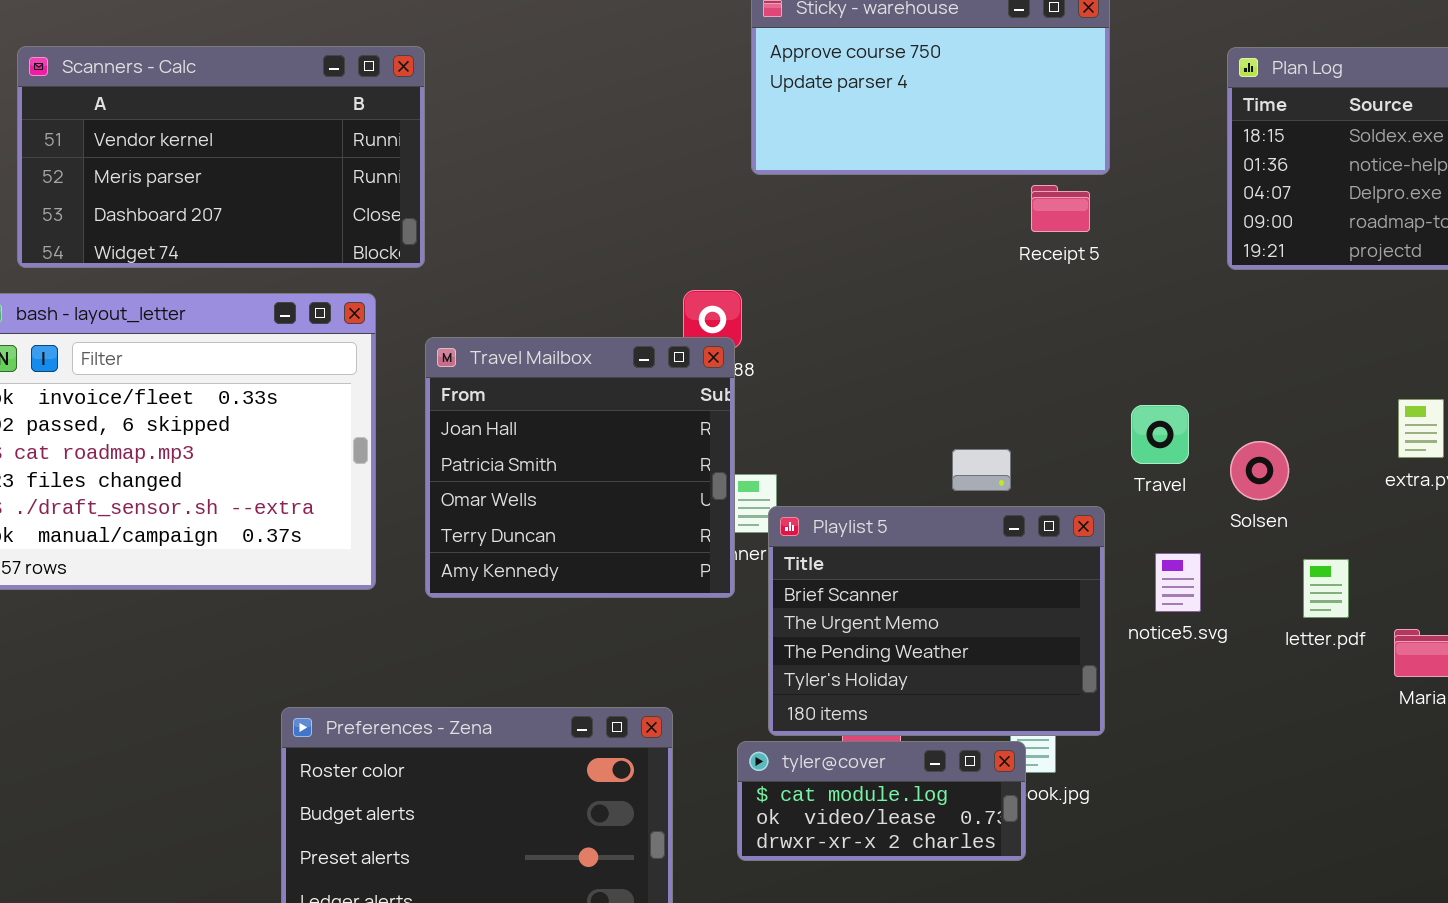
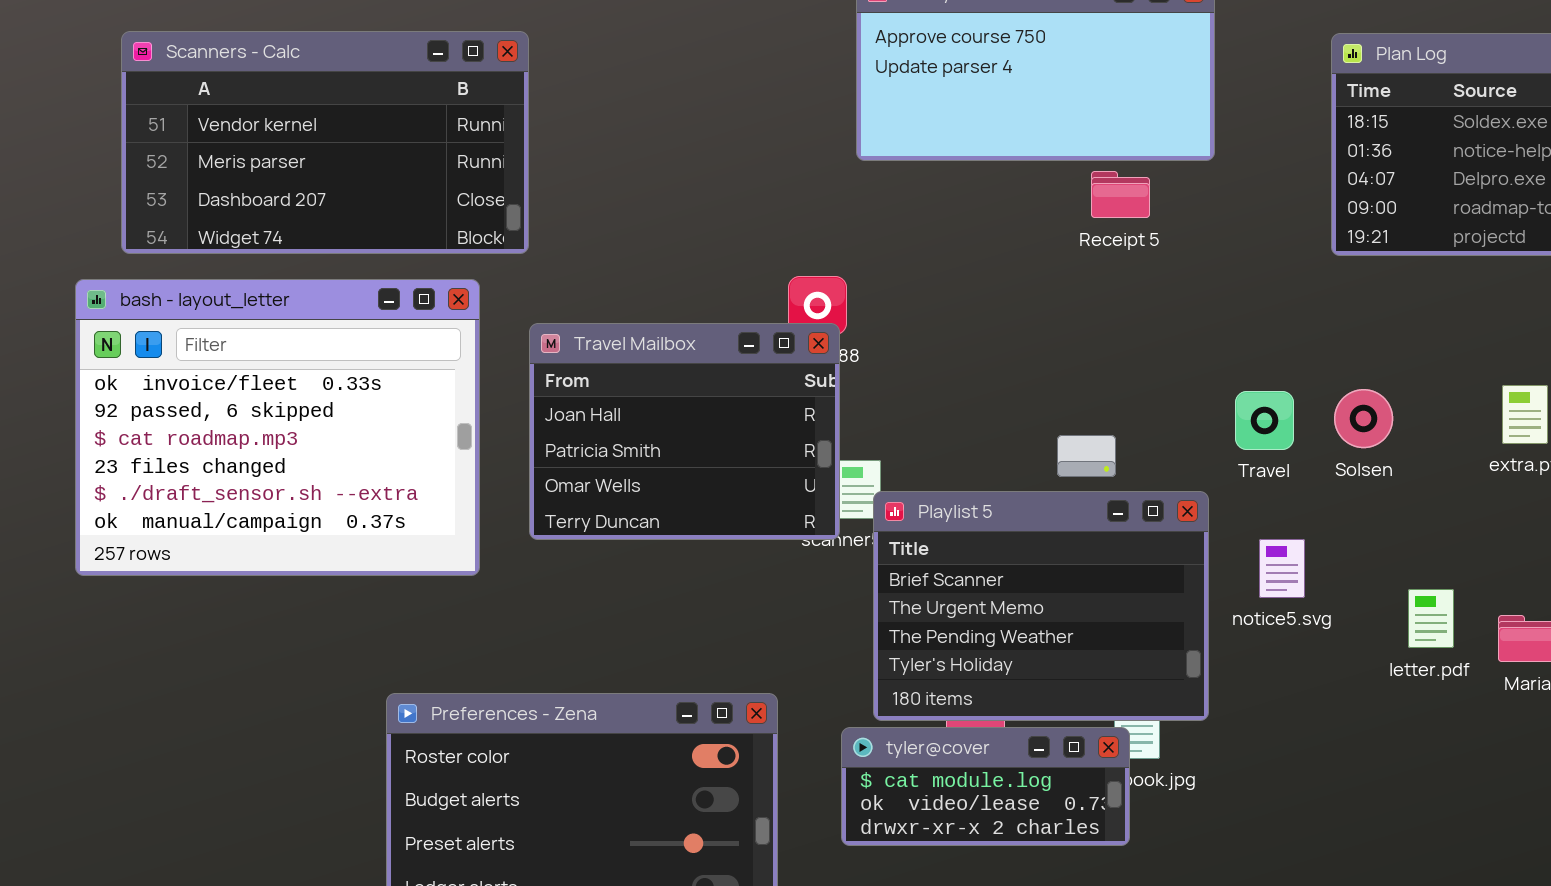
Receipt 5: [1031,185,1090,232] -> [1091,171,1150,218], moved
Travel Mailbox: [425,337,735,598] -> [529,323,840,540], resized
Solsen: [1230,441,1289,500] -> [1334,389,1393,448], moved
letter.pdf: [1303,559,1349,618] -> [1408,589,1454,648], moved

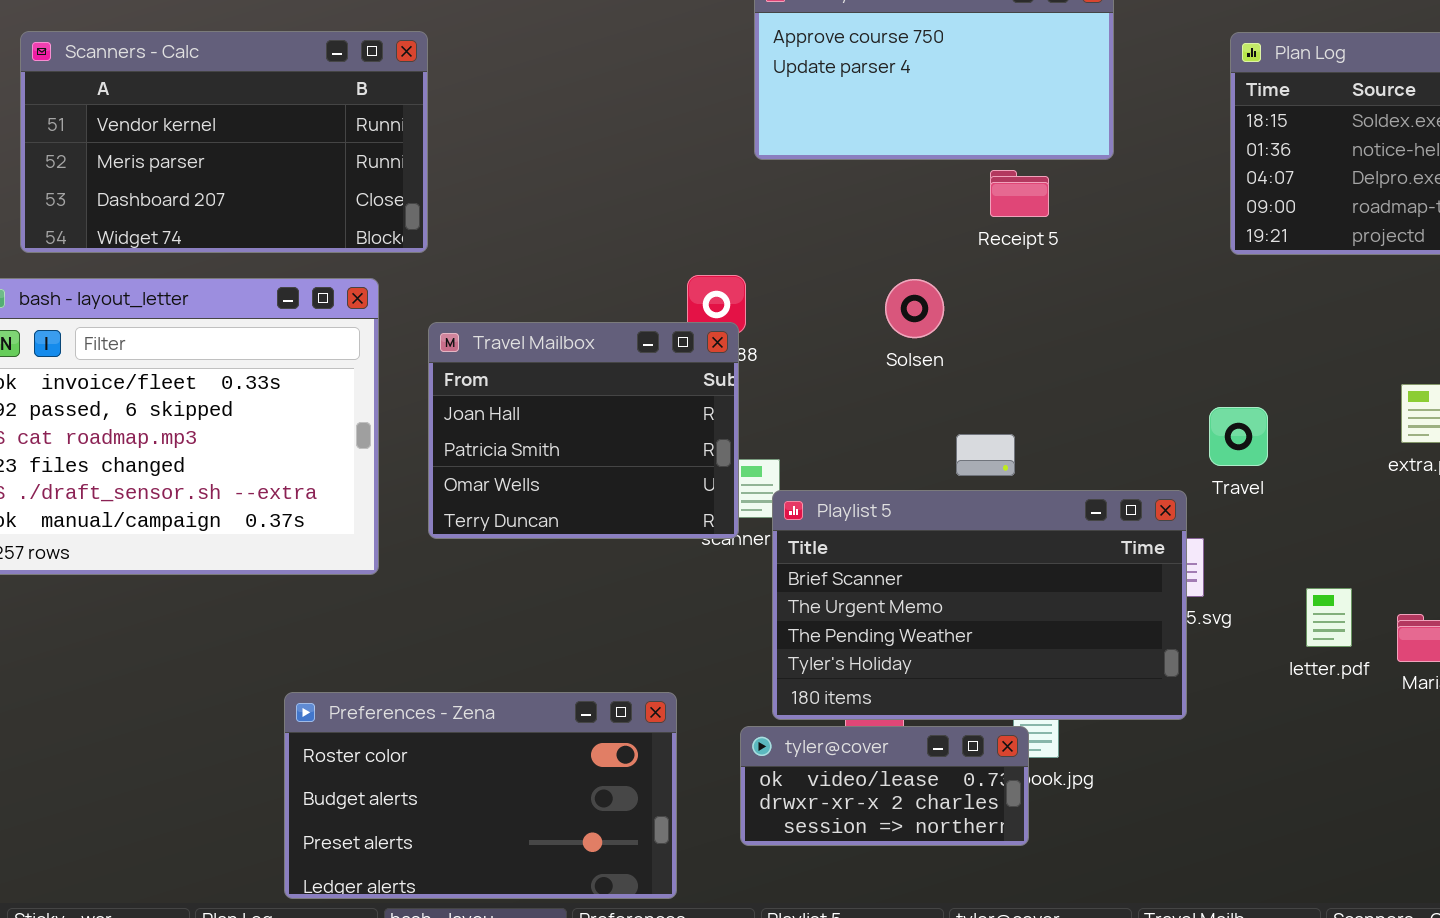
Solsen: [1334,389,1393,448] -> [885,279,944,338], moved
Travel: [1235,391,1294,450] -> [1209,407,1268,466], moved
Playlist 5: [873,491,1209,721] -> [772,490,1187,720], resized
tyler@cover: [841,727,1130,846] -> [740,726,1029,846], scrolled down 1 row

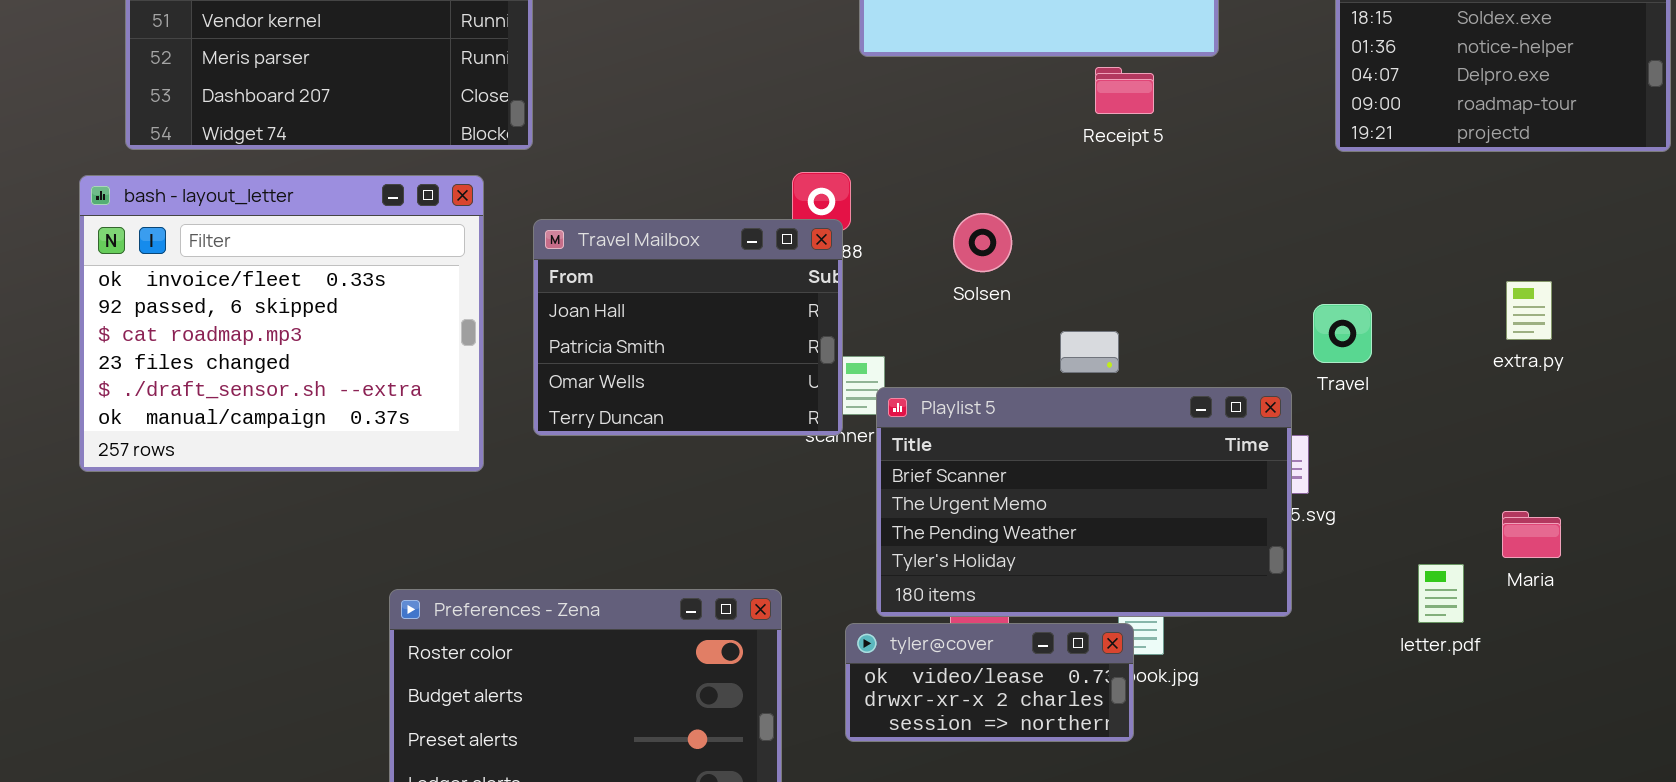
Solsen: [885,279,944,338] -> [953,213,1012,272], moved
letter.pdf: [1306,588,1352,647] -> [1418,564,1464,623], moved

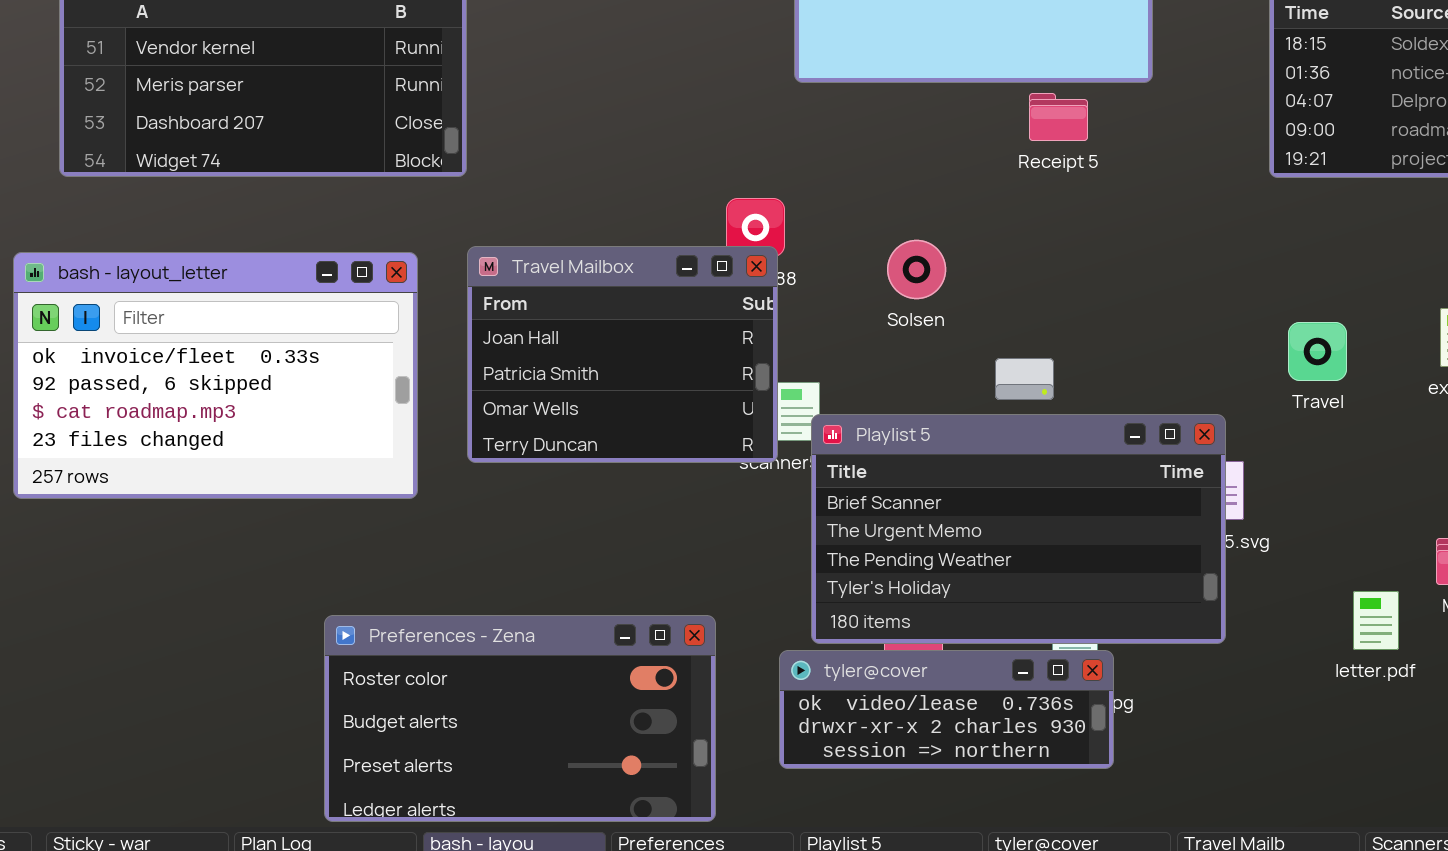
bash - layout_letter: [79,175,484,472] -> [13,252,418,499], resized
Travel: [1313,304,1372,363] -> [1288,322,1347,381], moved
tyler@cover: [845,623,1134,742] -> [779,650,1114,769], resized

